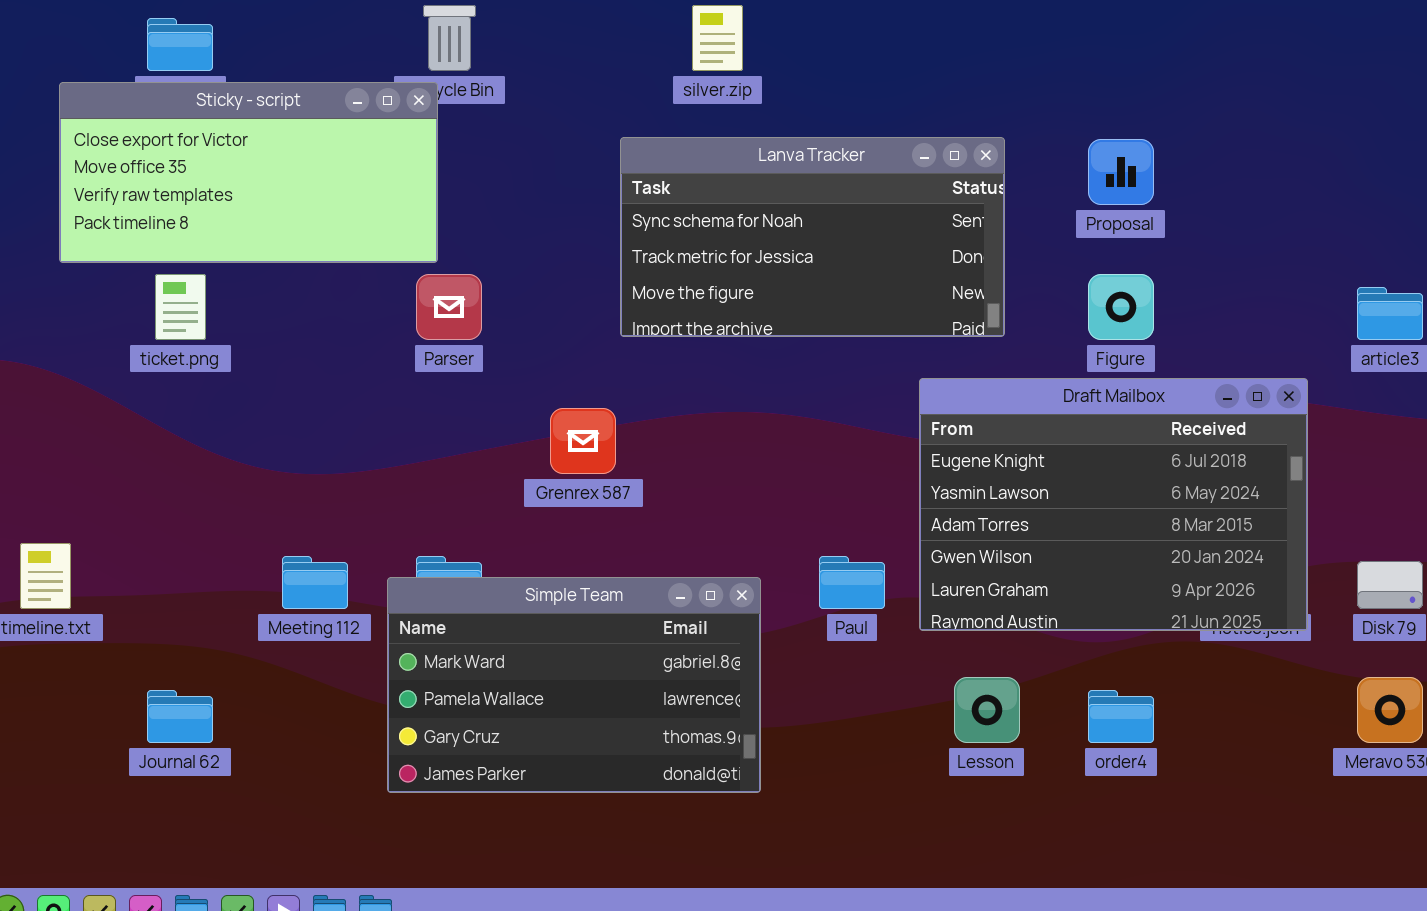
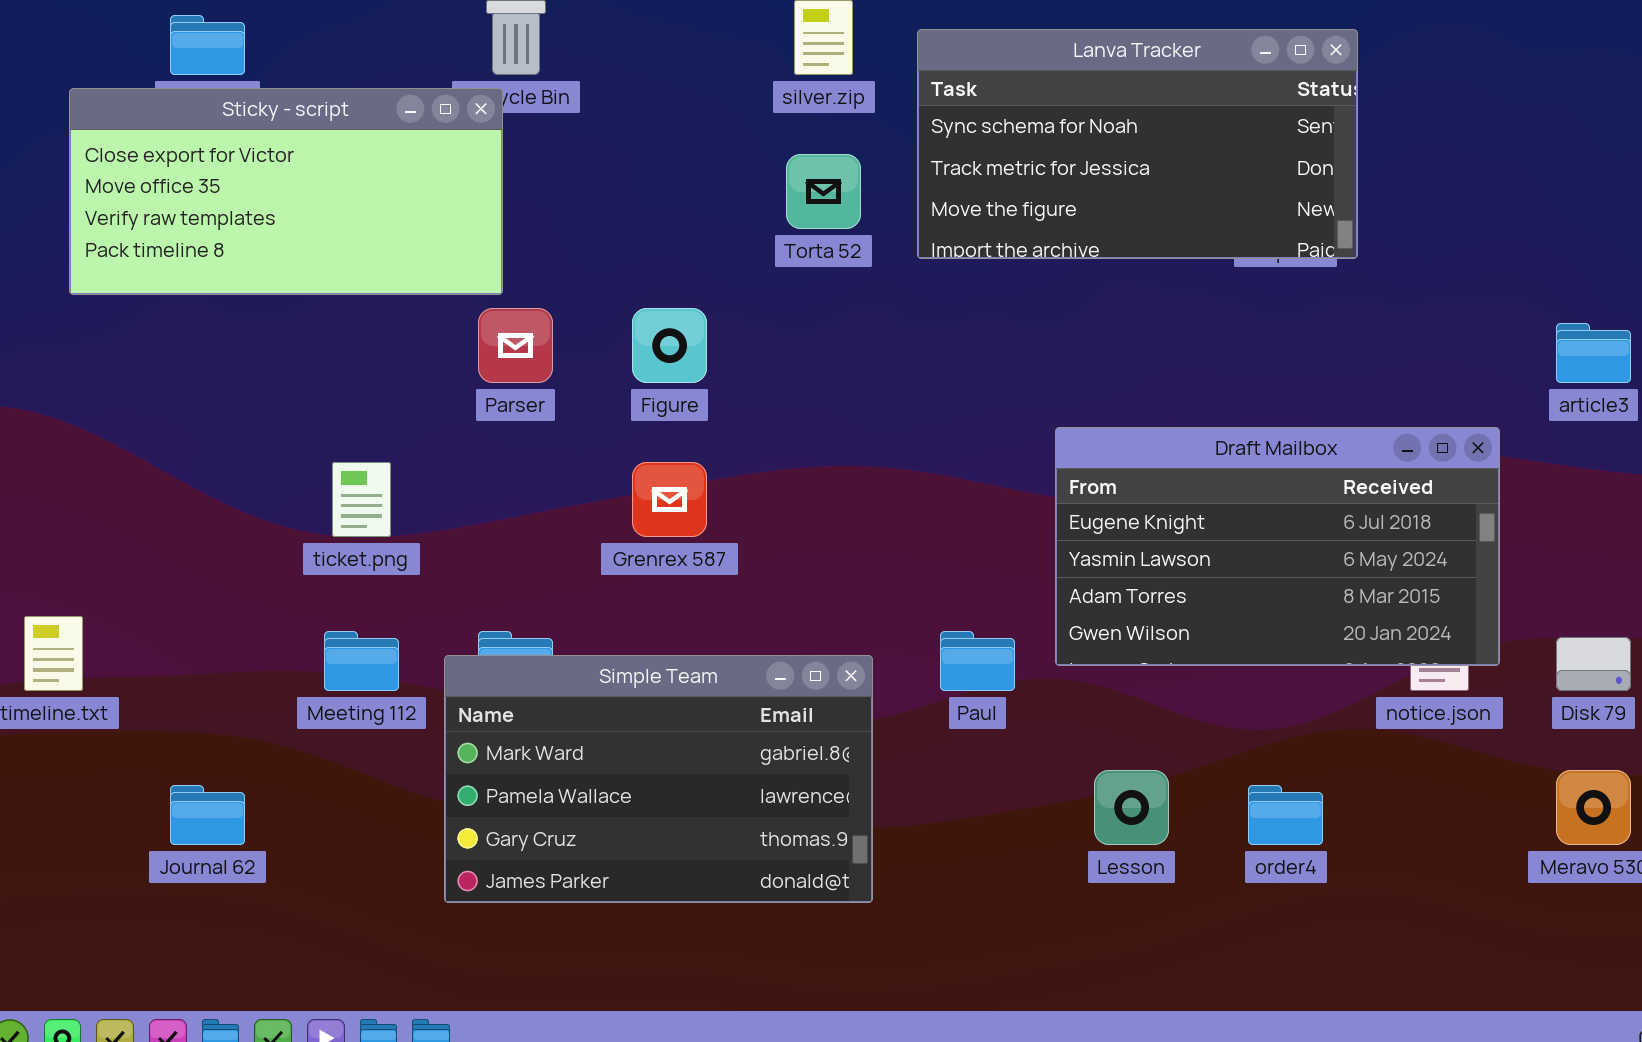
Lanva Tracker: [620,137,1005,337] -> [917,29,1358,259], moved
ticket.png: [155,274,206,340] -> [332,462,391,537], moved
Figure: [1088,274,1154,340] -> [632,308,707,383], moved
Draft Mailbox: [919,378,1308,631] -> [1055,427,1500,666], resized

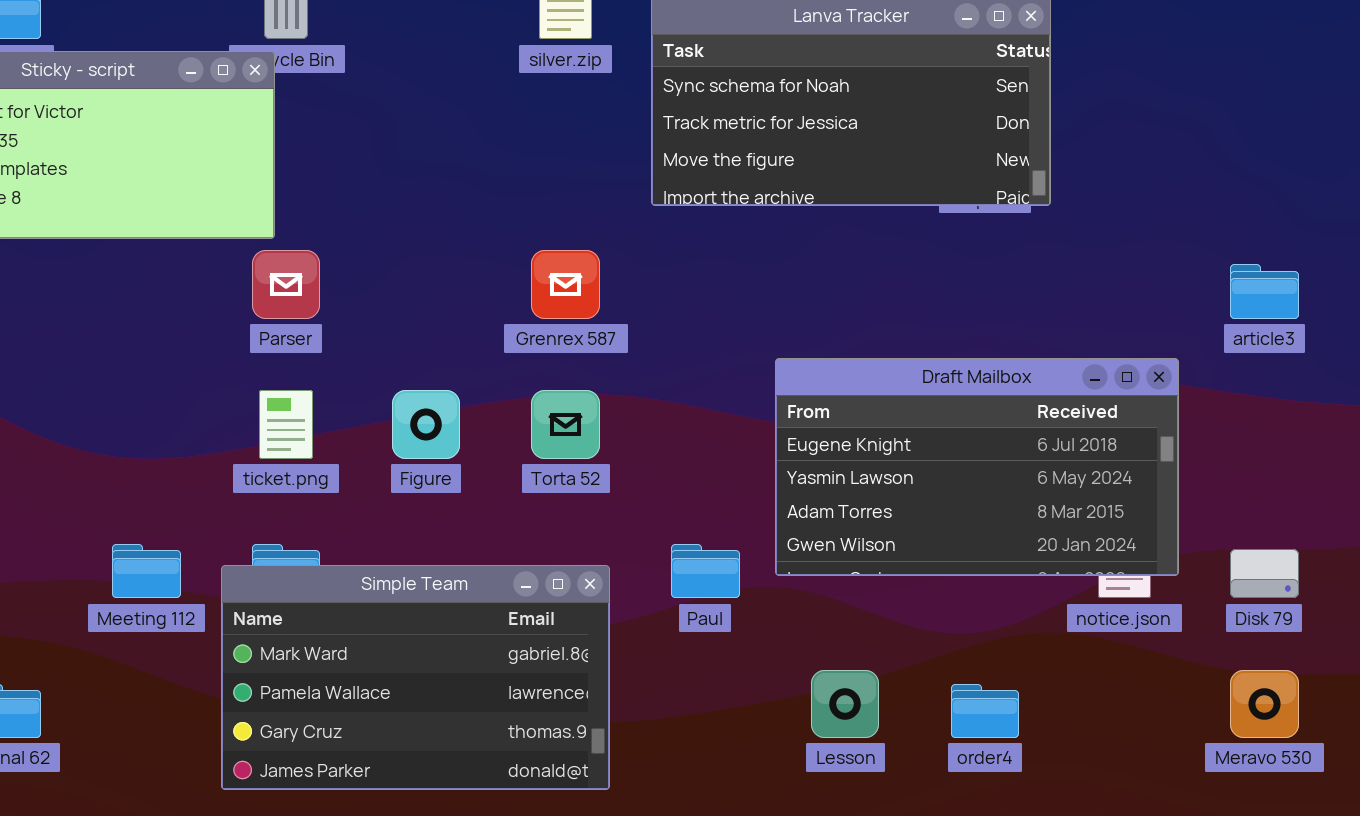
Torta 52: [786,154,861,229] -> [531,390,600,459], moved
Figure: [632,308,707,383] -> [392,390,460,459], moved
ticket.png: [332,462,391,537] -> [259,390,313,459], moved
Grenrex 587: [632,462,707,537] -> [531,250,600,319], moved

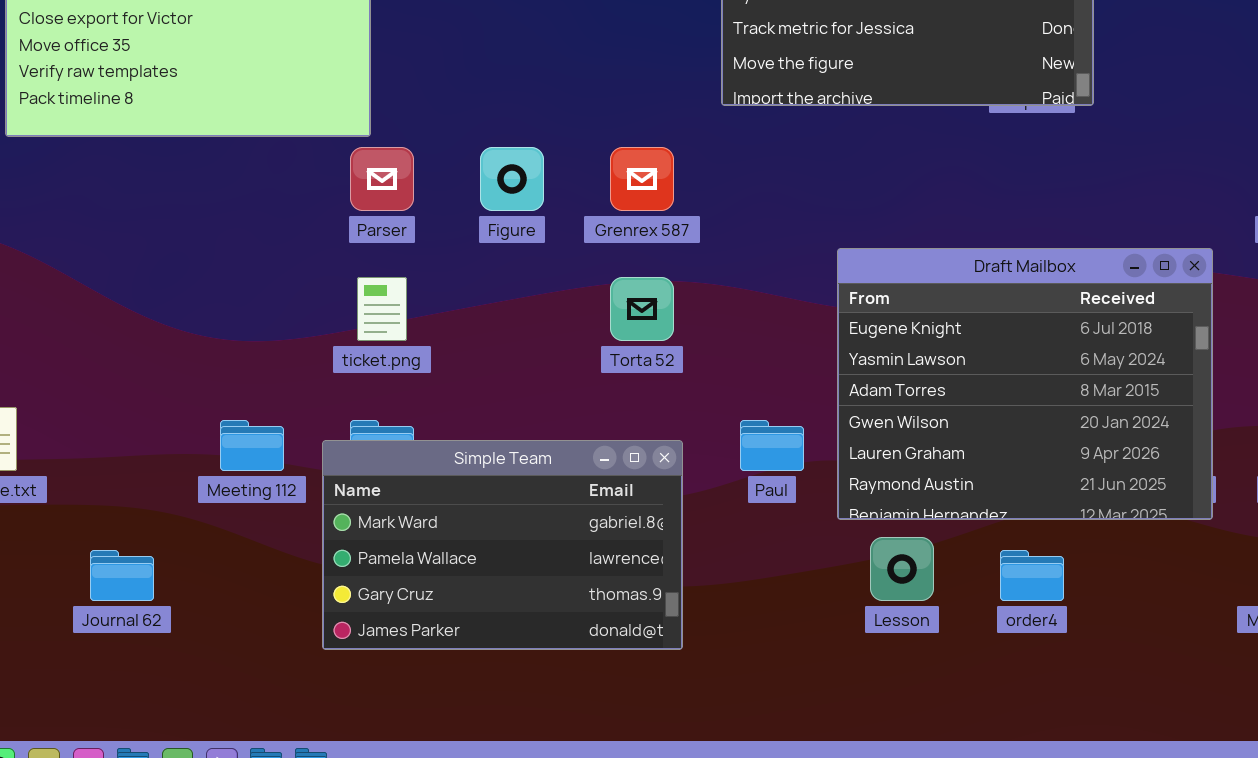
Draft Mailbox: [775,358,1179,576] -> [837,248,1213,520], resized
Figure: [392,390,460,459] -> [480,147,544,211], moved

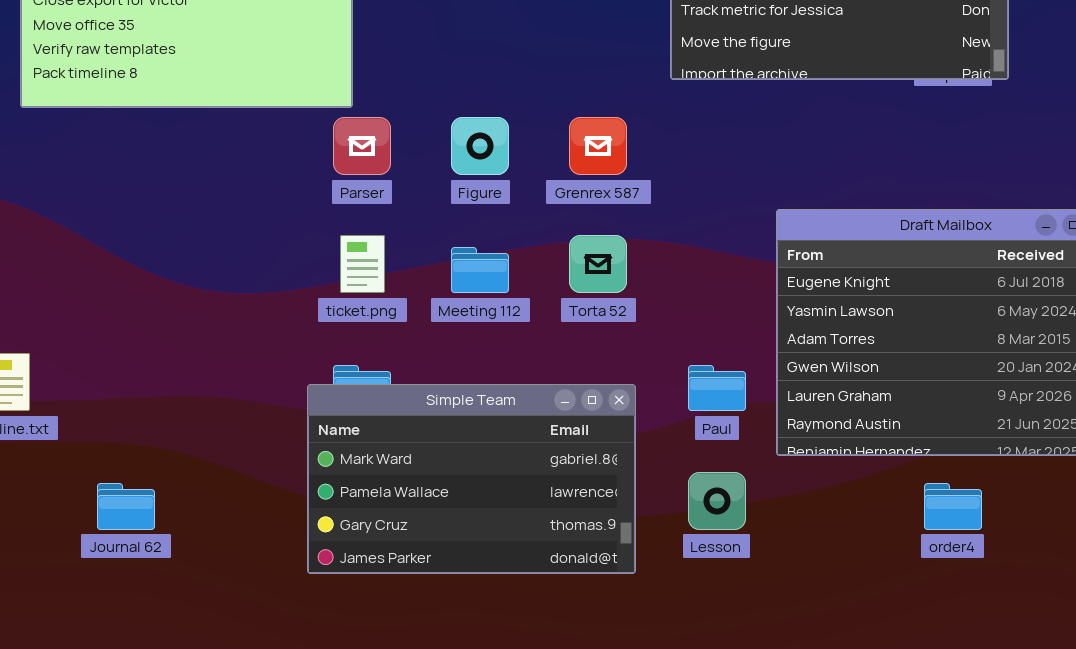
Meeting 112: [220,420,284,471] -> [451,247,509,293], moved
Lesson: [870,537,934,601] -> [688,472,746,530], moved

